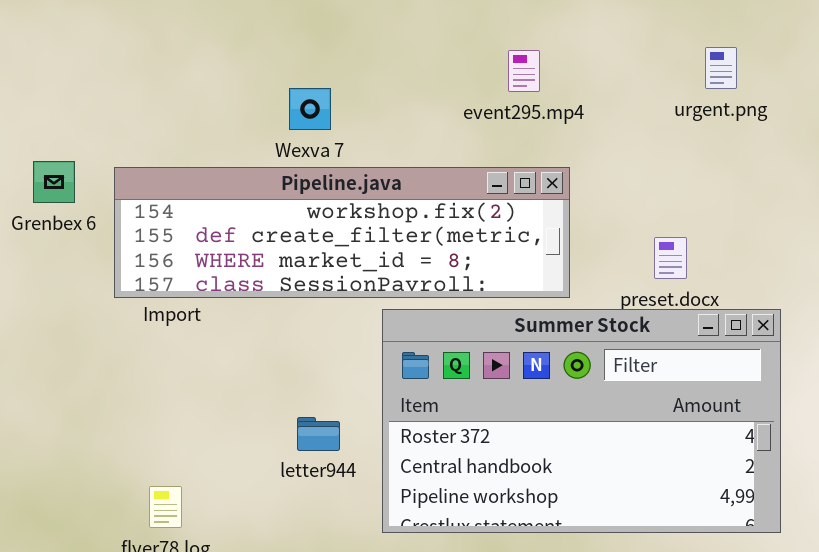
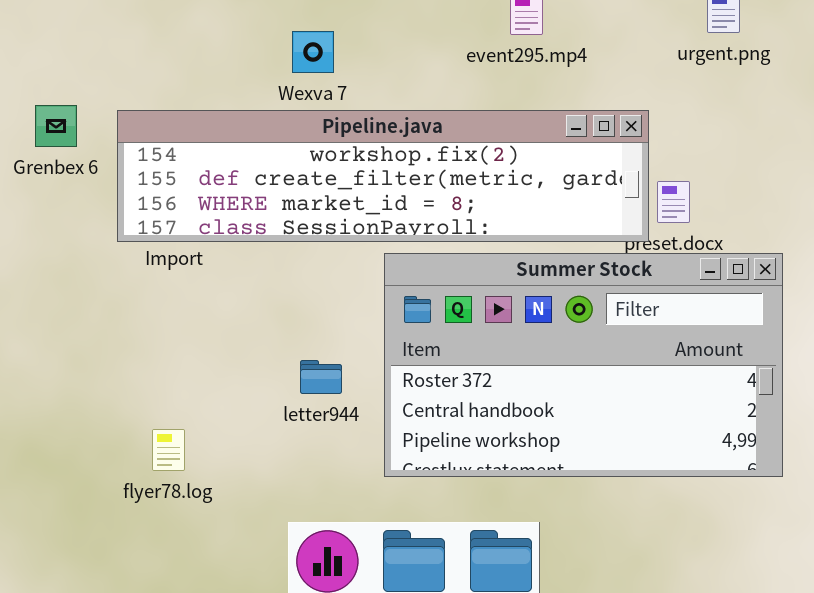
Pipeline.java: [114,167,570,298] -> [117,110,649,242], resized

